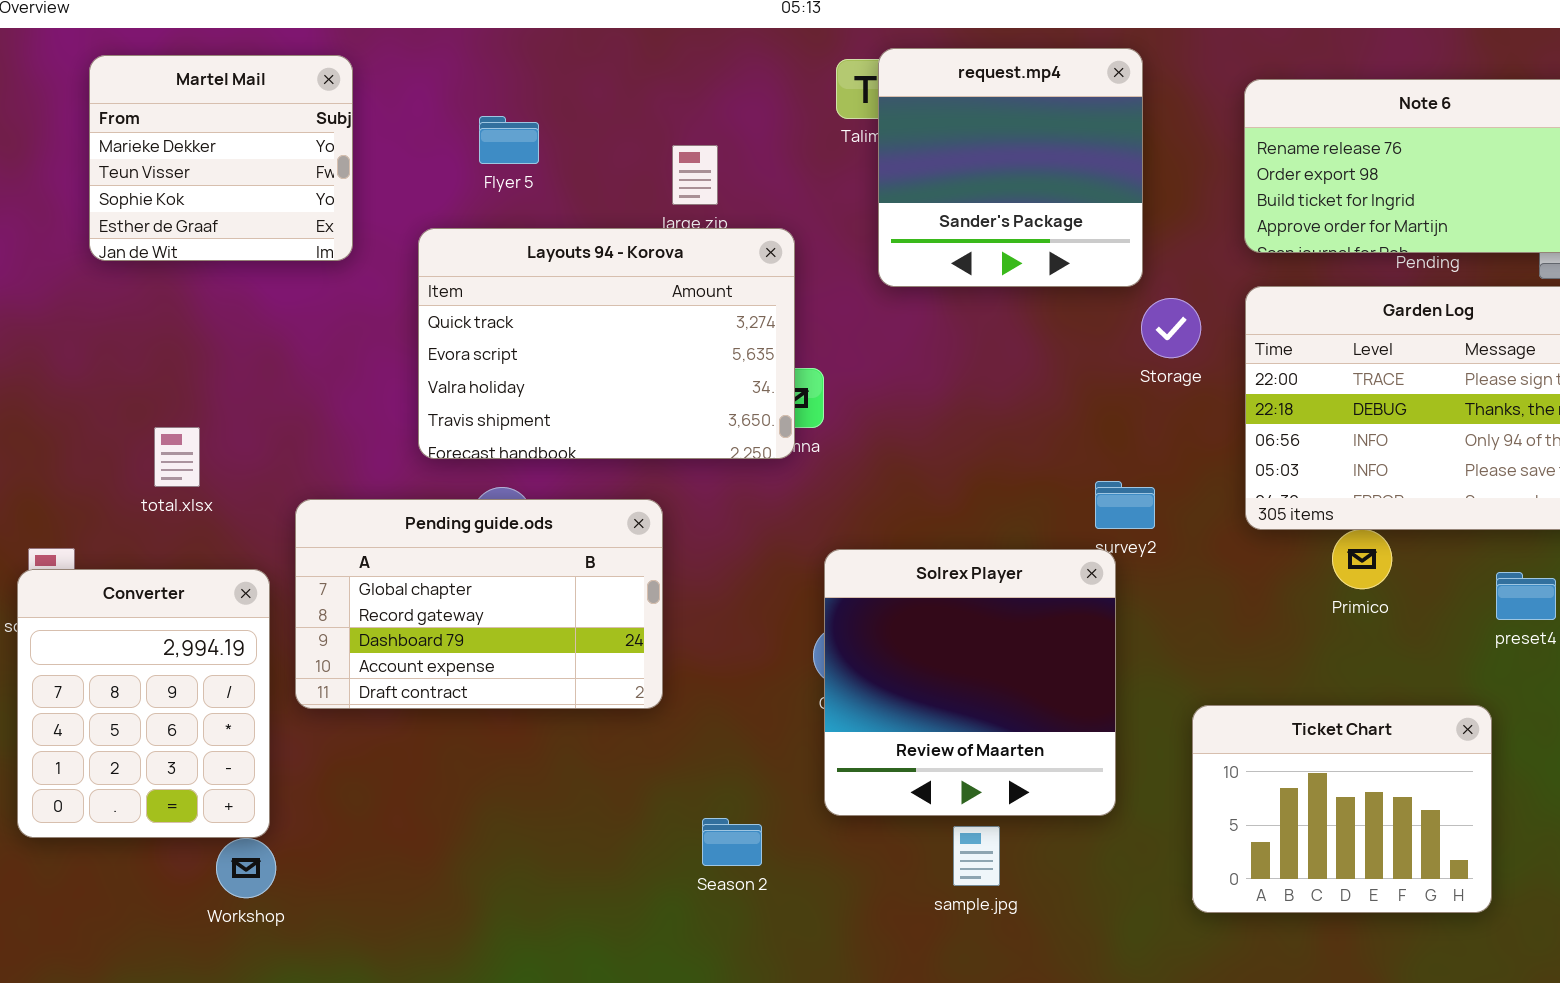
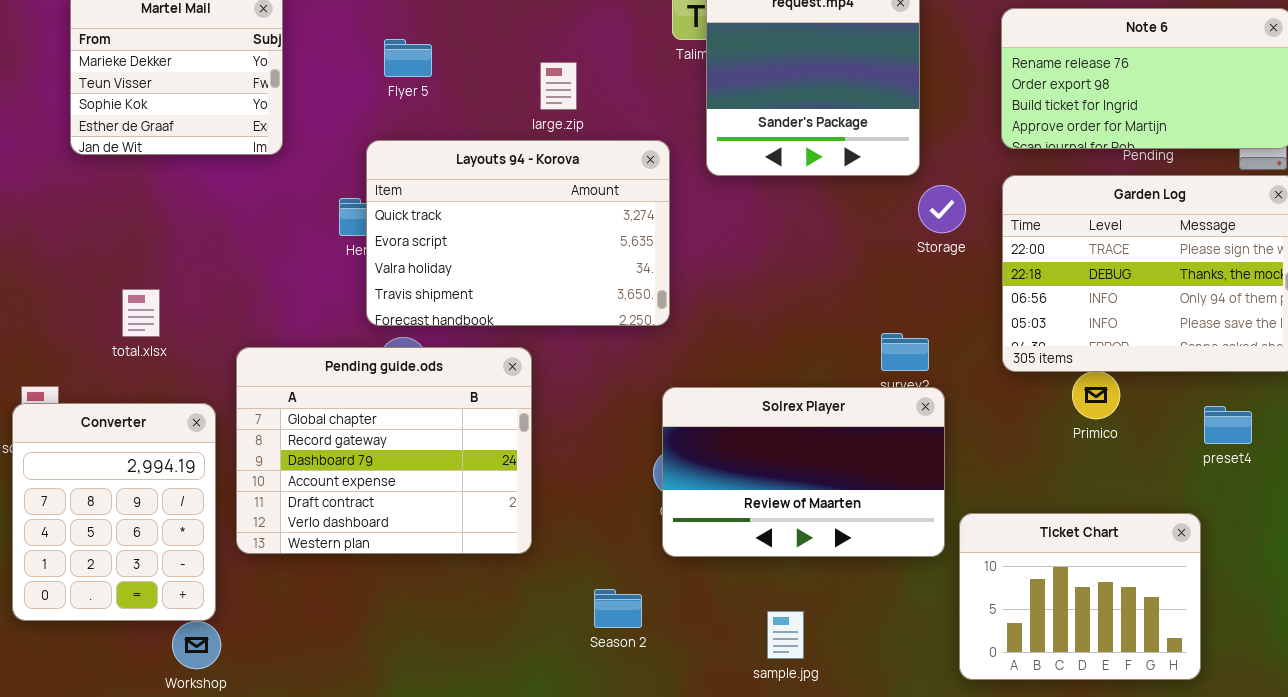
Layouts 94 - Korova: [418,228,795,459] -> [366,140,670,326], moved
Pending guide.ods: [295,499,663,709] -> [236,347,532,554], resized
Solrex Player: [824,549,1116,816] -> [662,387,945,557], resized
Season 2: [702,818,762,866] -> [594,589,642,628], moved

